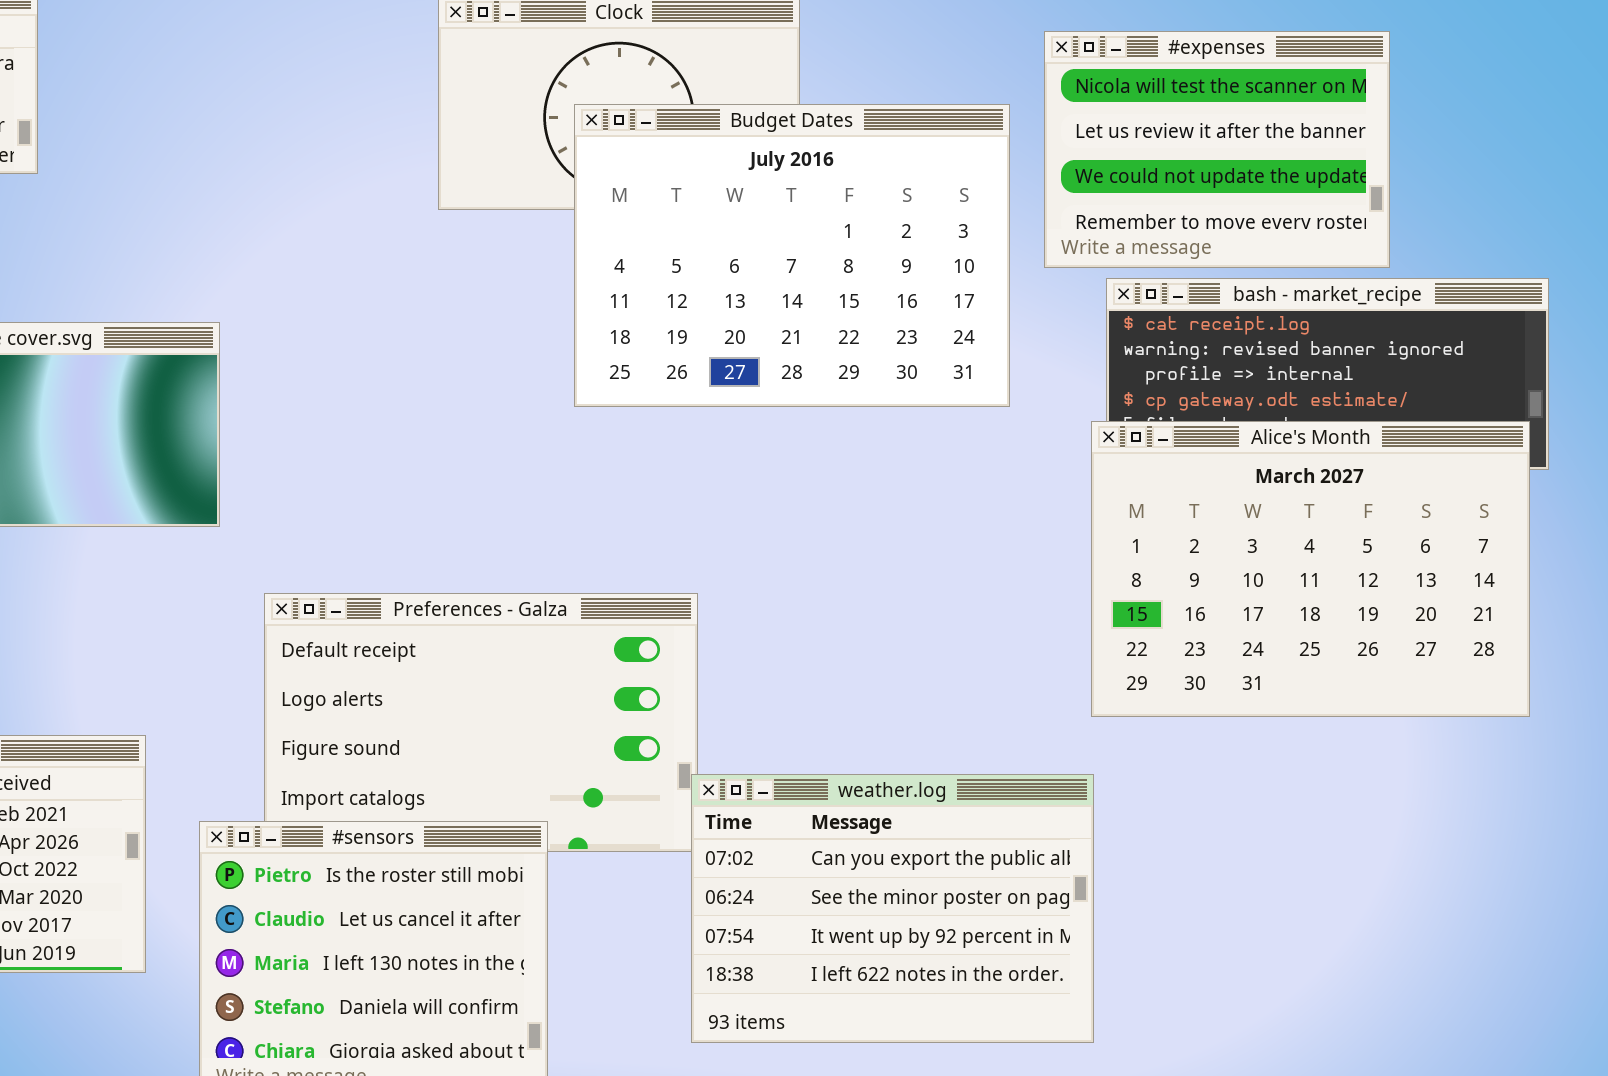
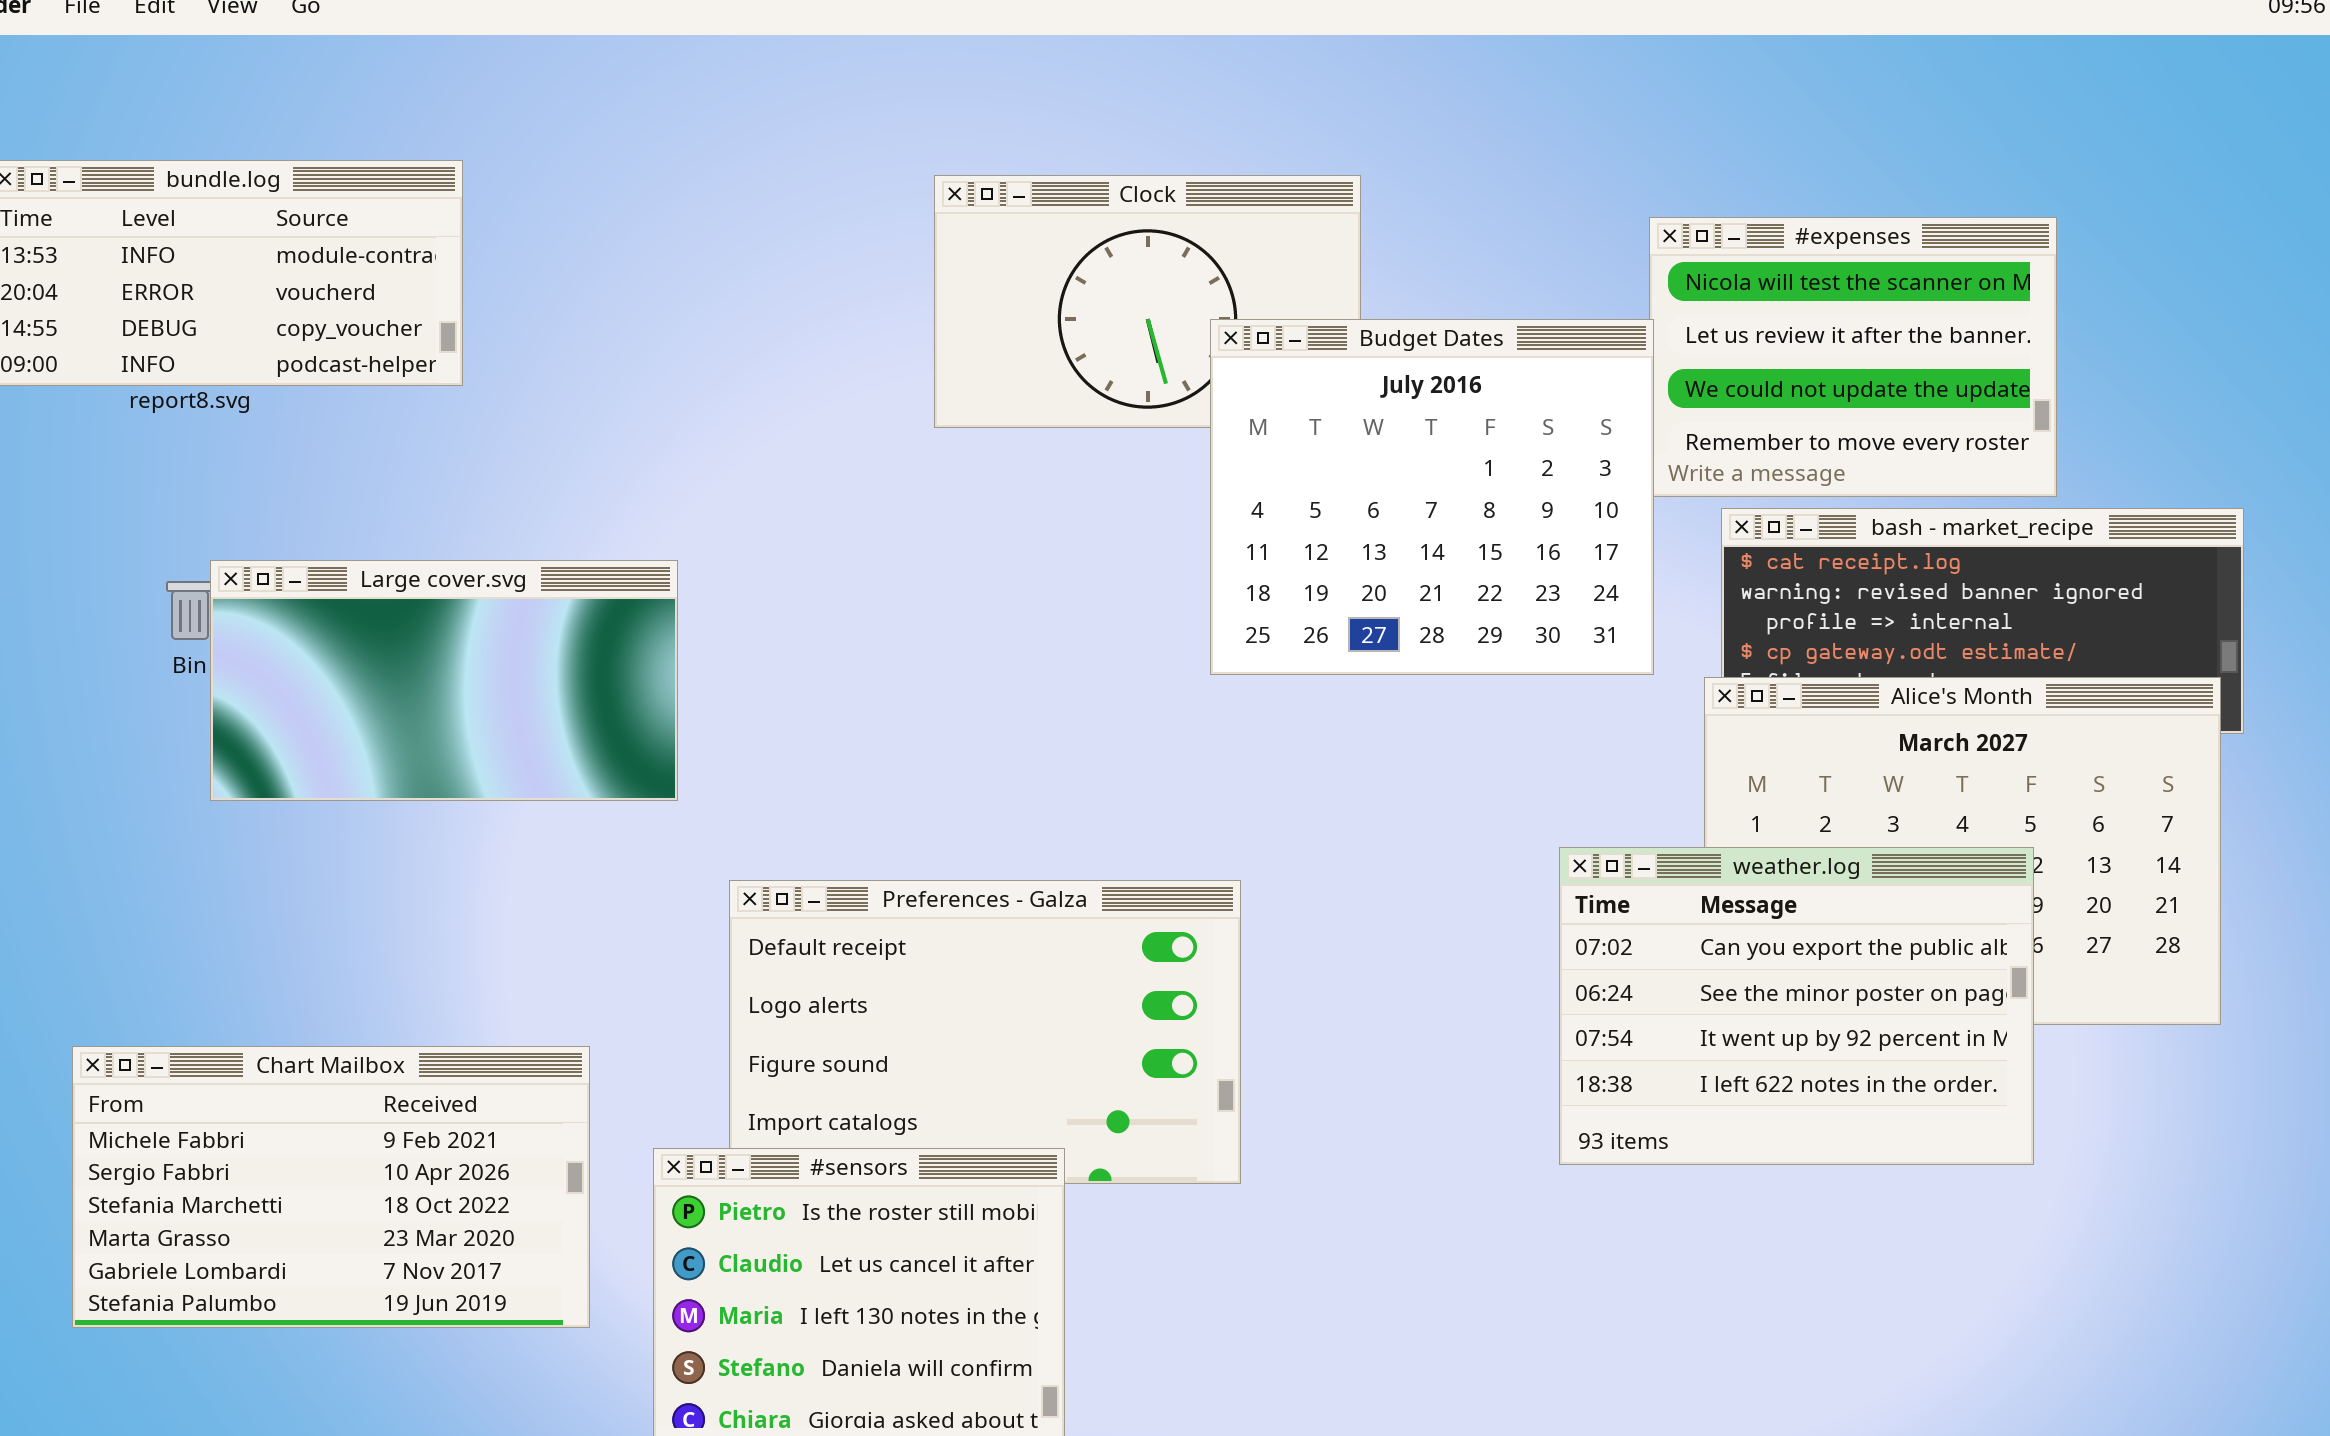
Budget Dates: [574,104,1010,407] -> [1210,319,1654,675], moved, resized
weather.log: [691,774,1094,1043] -> [1559,847,2034,1165], moved

